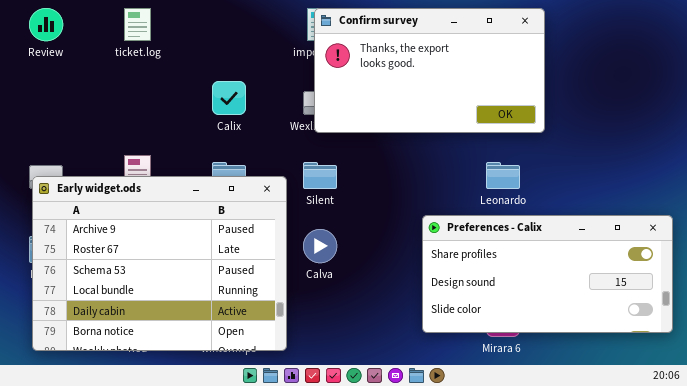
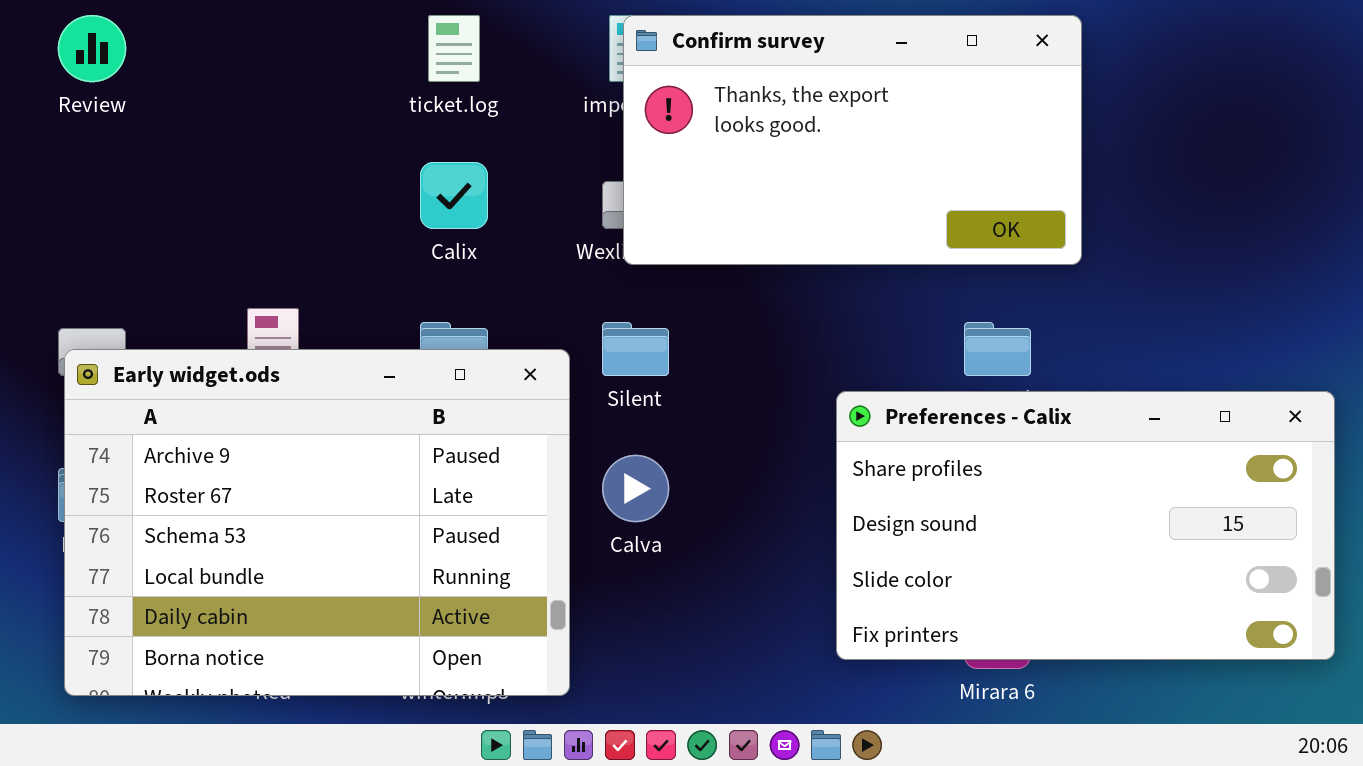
ticket.log: [124,8,151,41] -> [428,15,480,82], moved
Preferences - Calix: [422,215,673,333] -> [836,391,1335,660], resized

